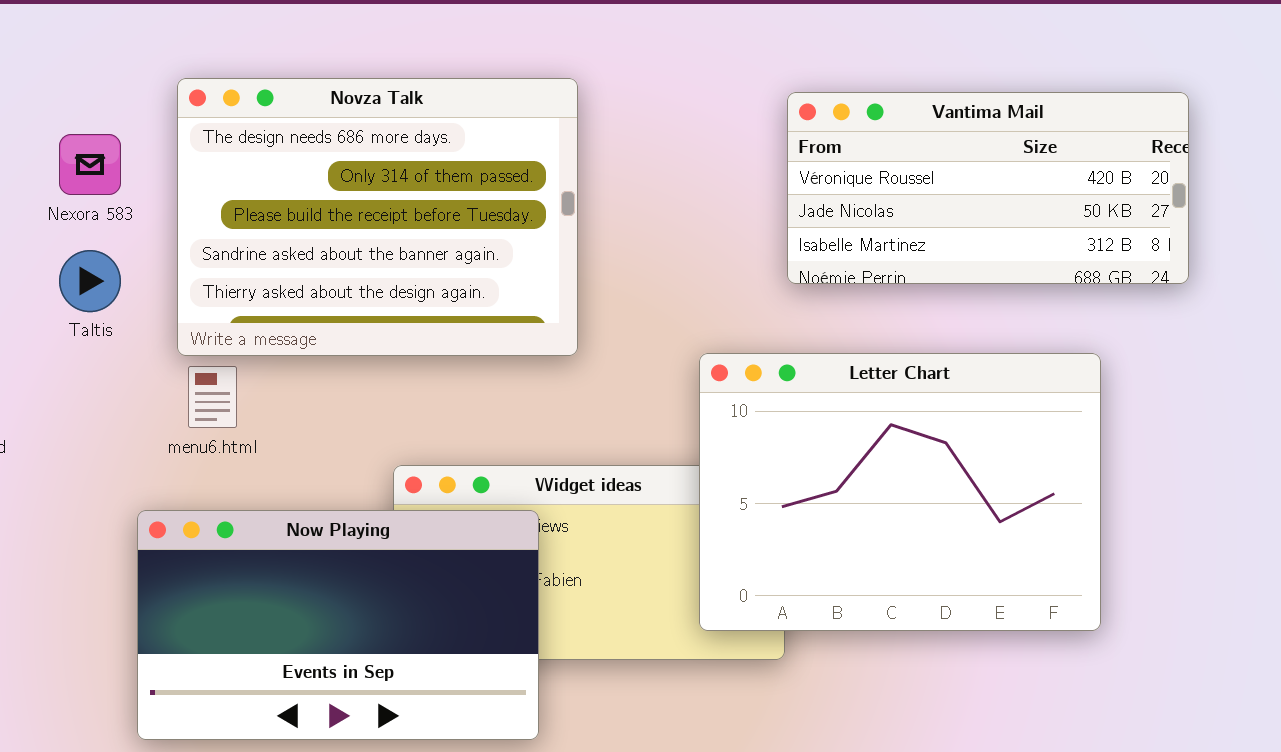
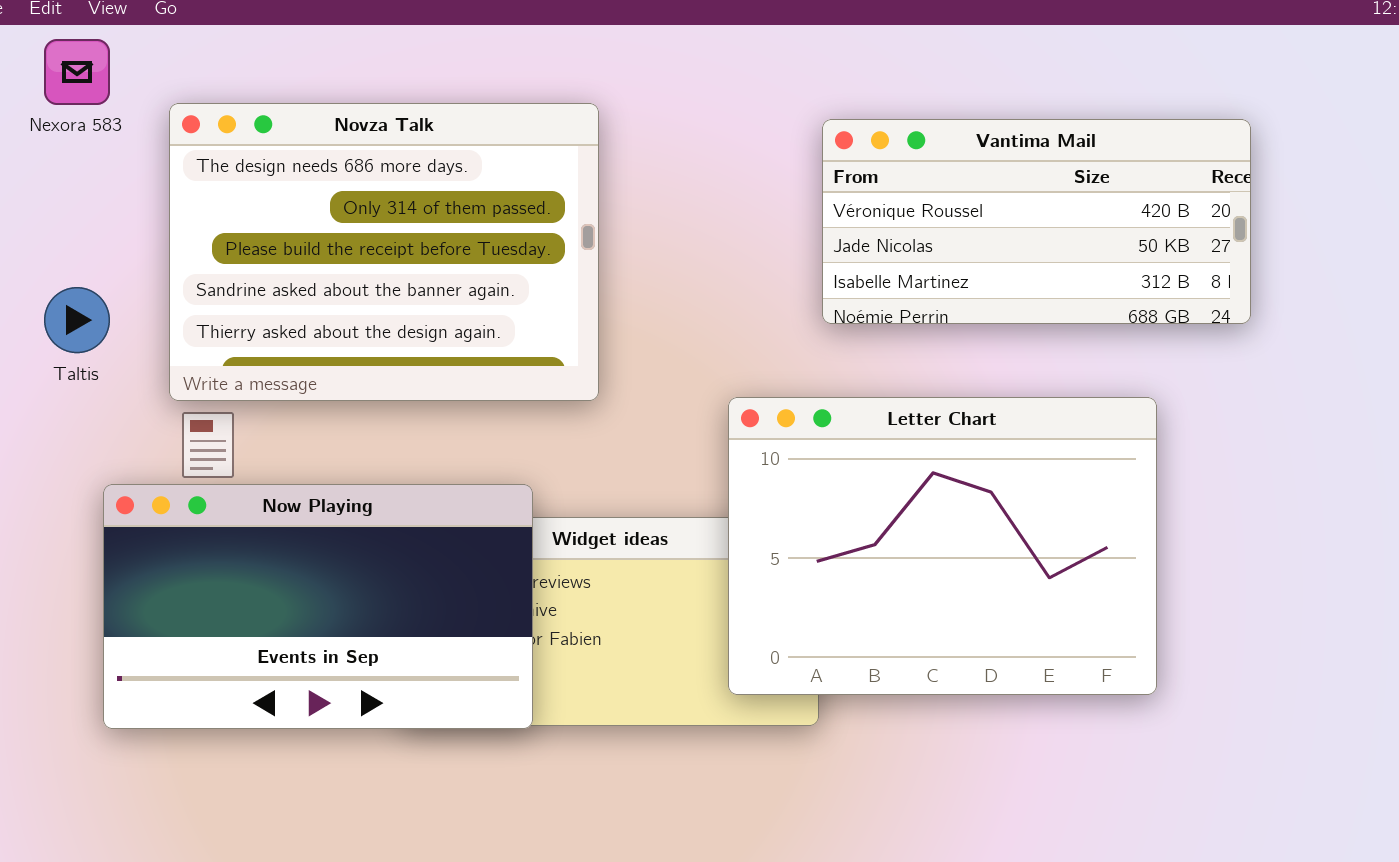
Nexora 583: [59,134,121,195] -> [44,39,110,105], moved
Now Playing: [137,510,539,740] -> [103,484,533,729], moved

